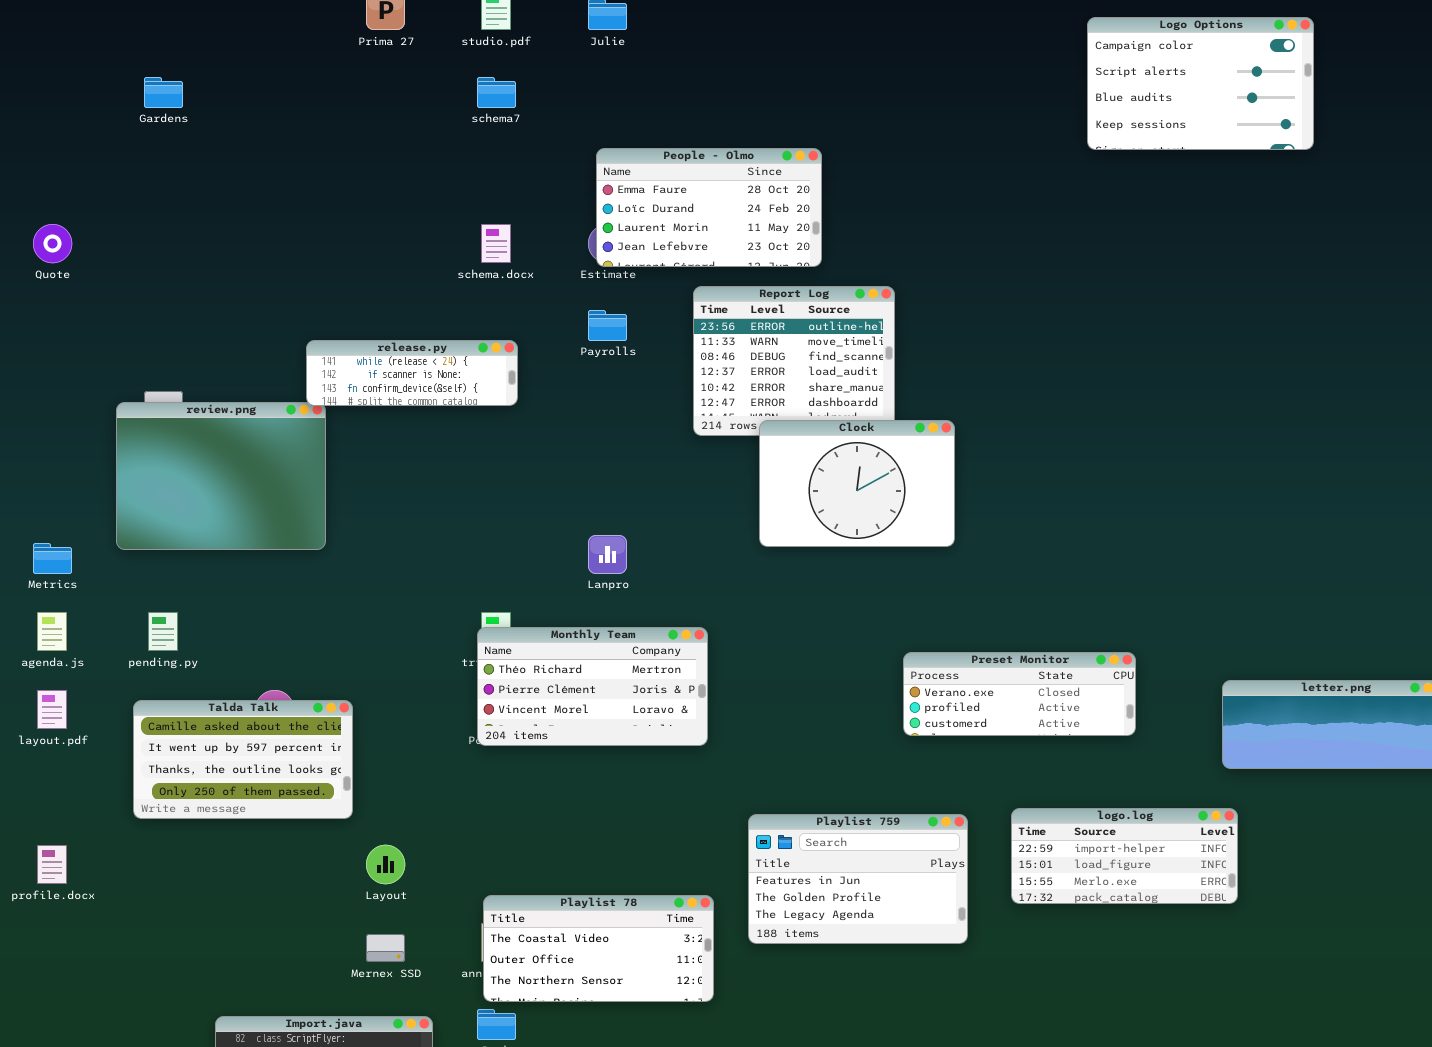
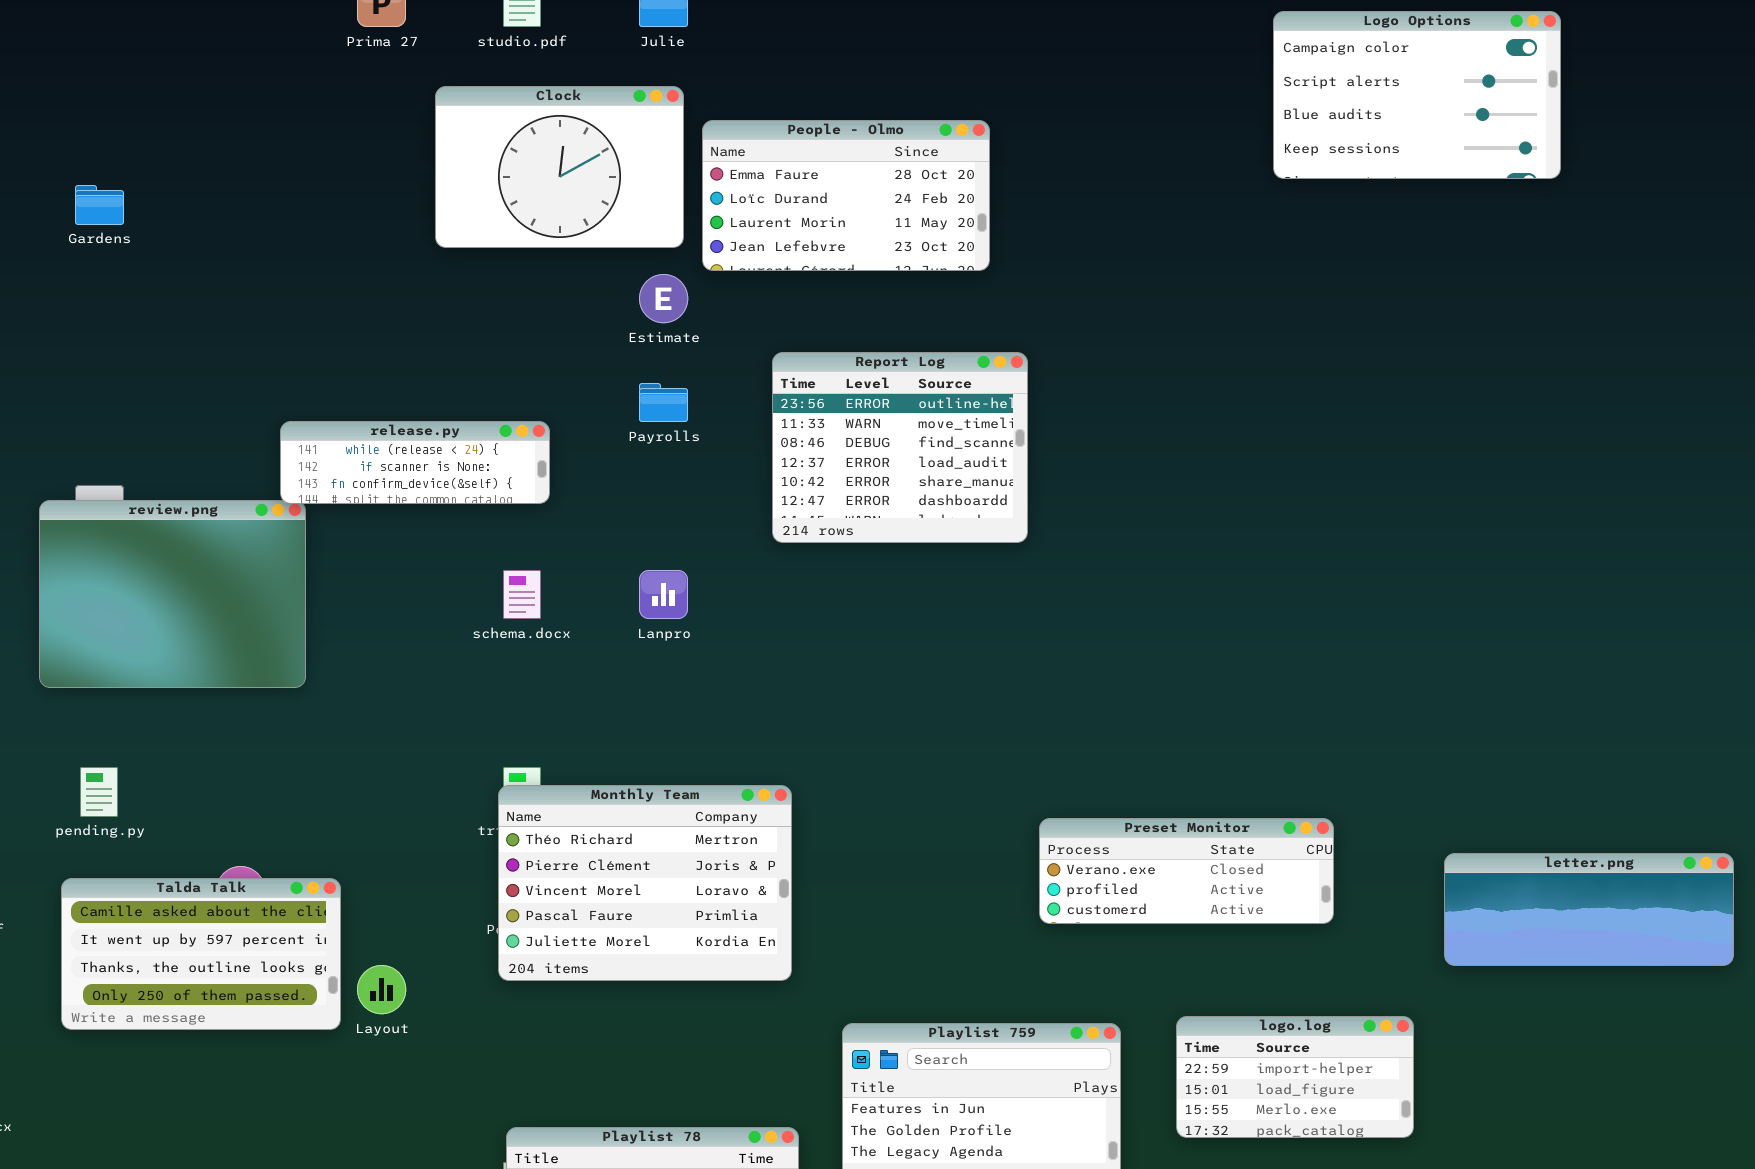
Gardens: [144,77,183,108] -> [75,185,124,225], moved
People - Olmo: [596,148,822,267] -> [702,120,990,271], moved
schema.docx: [481,224,511,263] -> [503,570,541,619], moved
Clock: [759,420,955,547] -> [435,86,684,248], moved
Lanpro: [588,535,627,574] -> [639,570,688,619], moved
Monthly Team: [477,627,708,746] -> [498,785,792,981], resized
logo.log: [1011,808,1238,904] -> [1176,1016,1414,1138], resized
Layout: [366,845,405,884] -> [357,965,406,1014], moved

